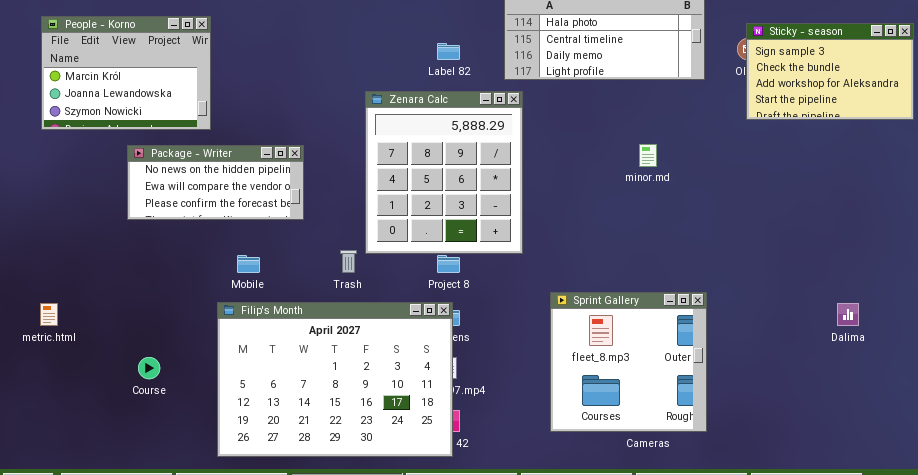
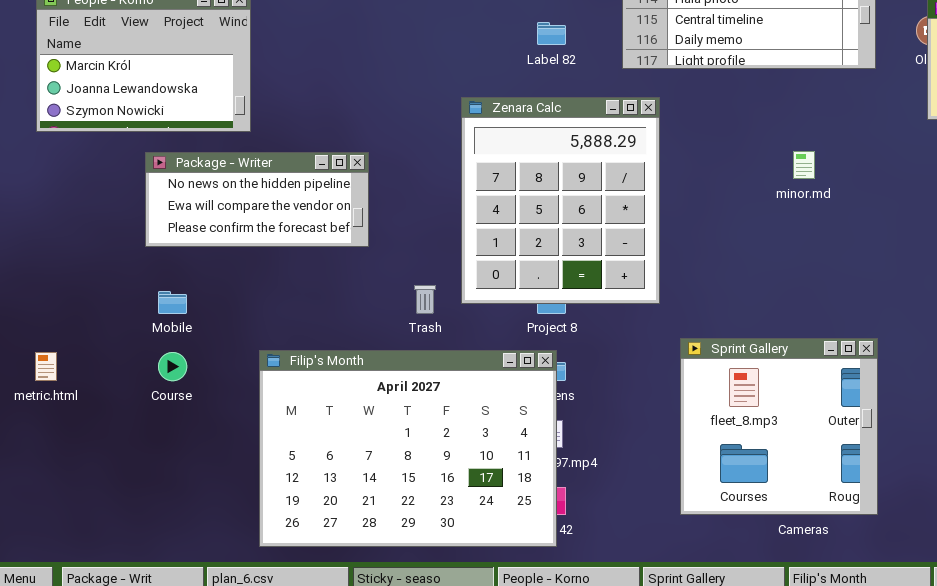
Zenara Calc: [365,91,523,254] -> [461,97,660,304], moved
Mobile: [237,255,260,273] -> [158,291,187,314], moved
Course: [138,357,160,379] -> [158,352,187,381], moved

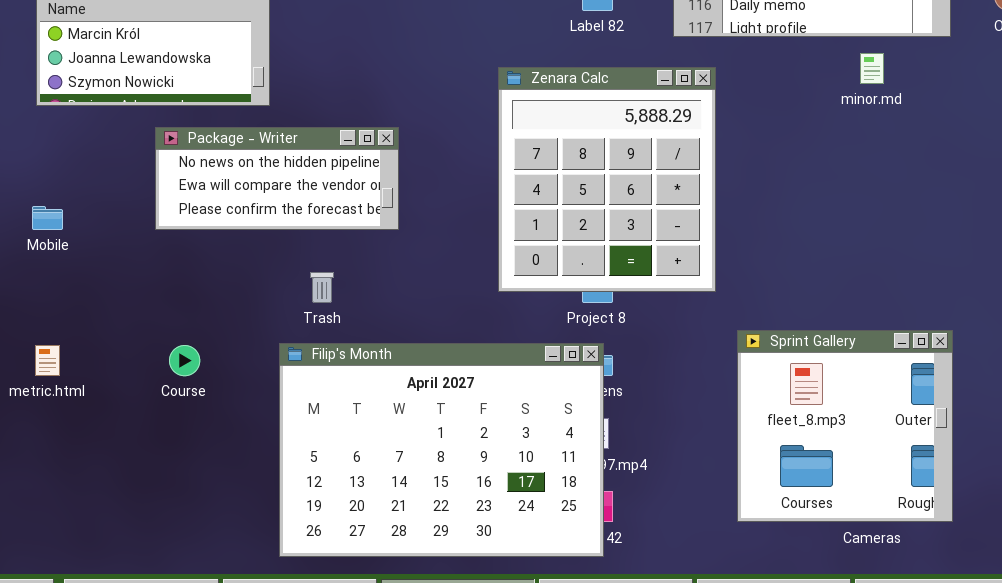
minor.md: [793,151,815,179] -> [860,53,884,84], moved
Trash: [414,285,436,314] -> [310,272,334,303], moved
Mobile: [158,291,187,314] -> [32,206,63,230], moved

